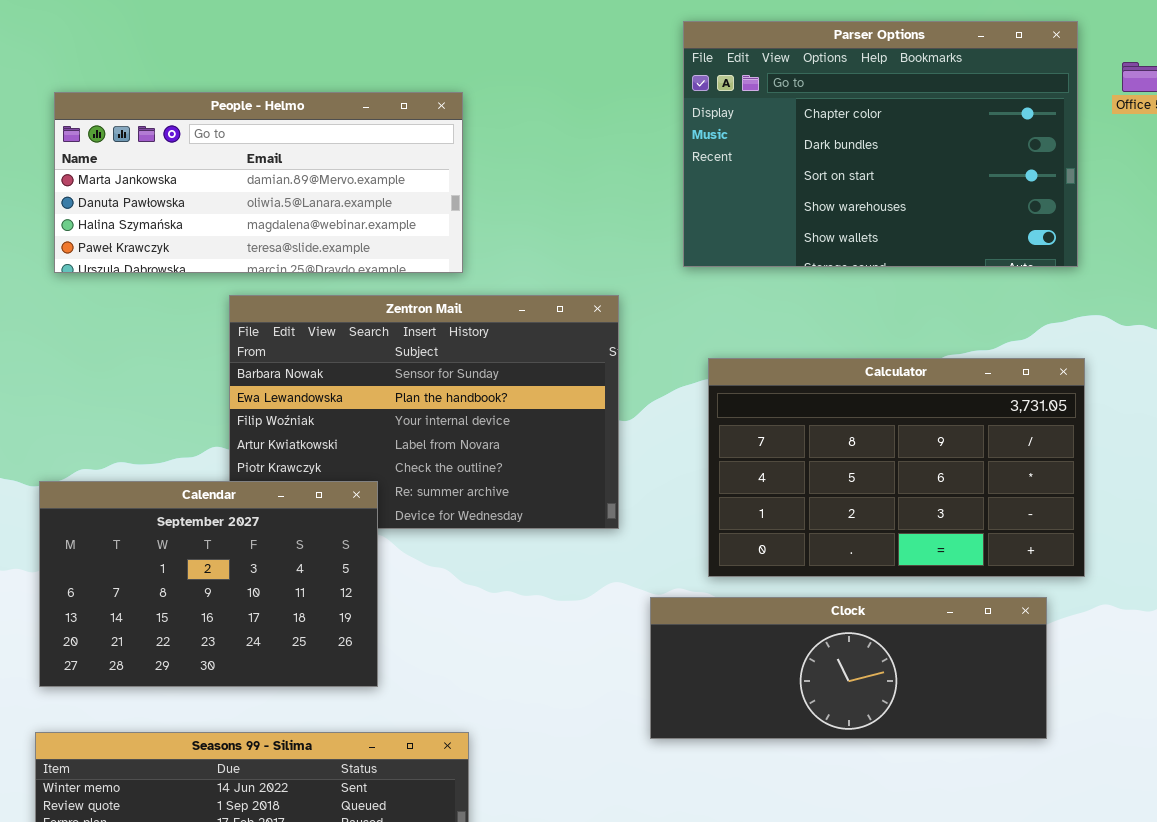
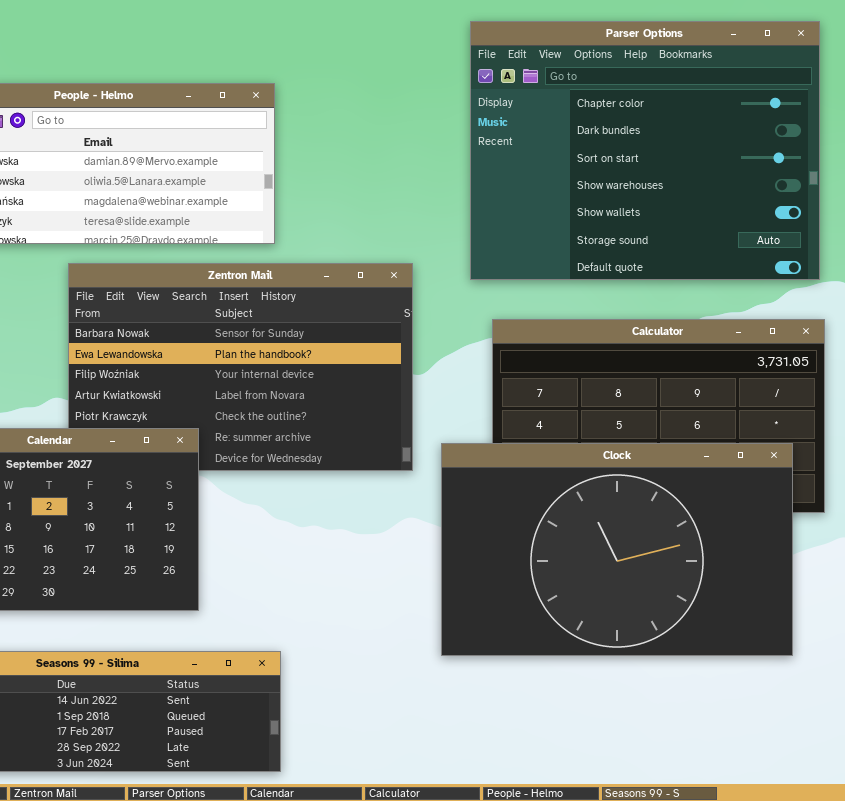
Parser Options: [683,21,1078,267] -> [470,21,820,280], resized
Clock: [650,597,1047,739] -> [441,443,793,656], resized

